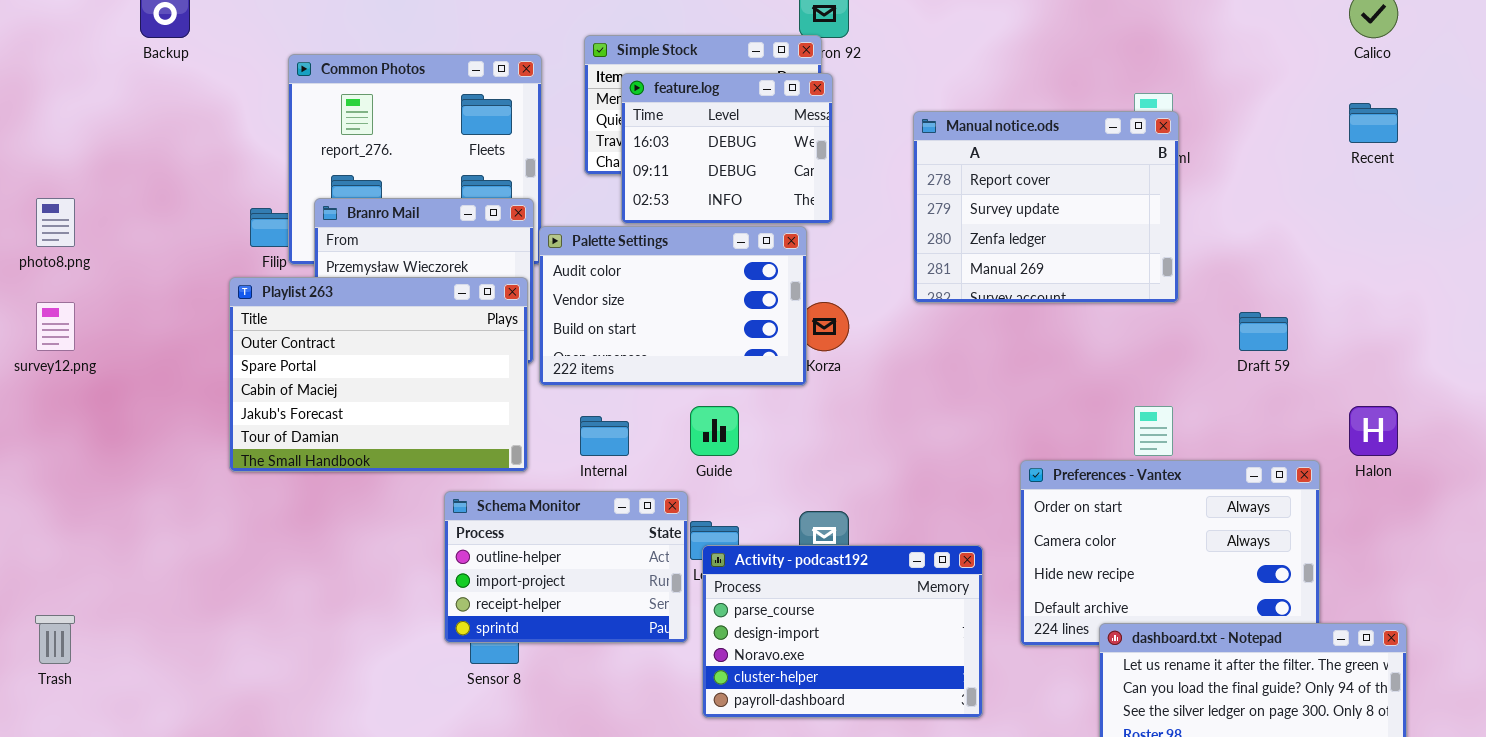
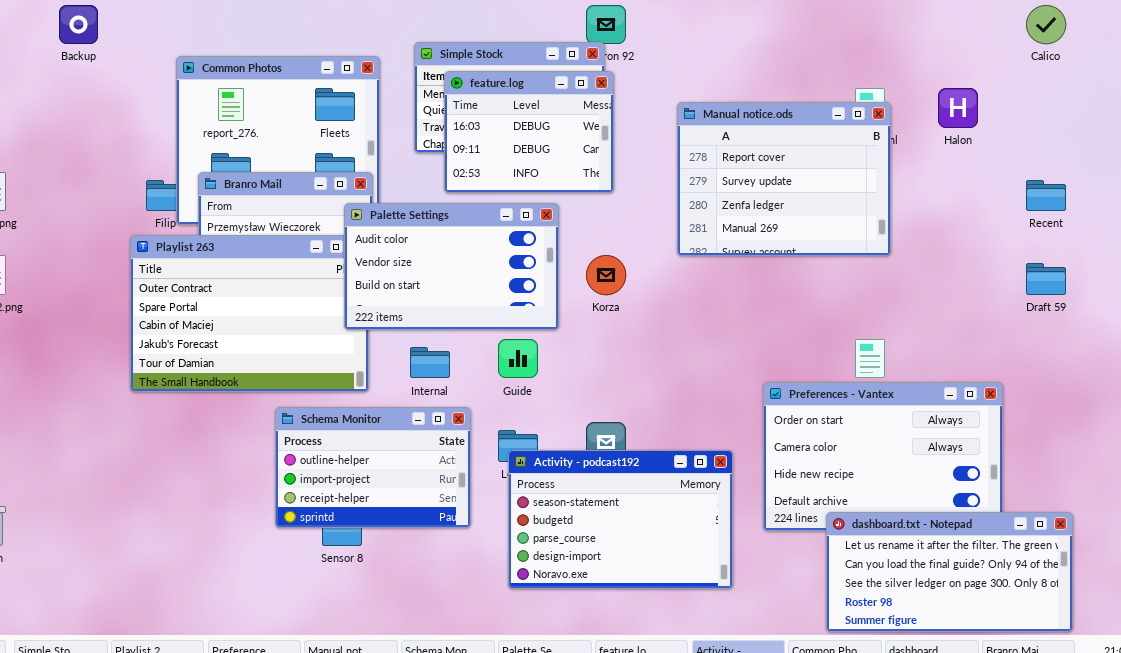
Recent: [1349,103,1398,143] -> [1026,180,1066,211], moved
Palette Settings: [539,226,807,386] -> [344,203,559,330], moved
Draft 59: [1239,312,1288,351] -> [1026,263,1066,295], moved
Halon: [1349,406,1398,456] -> [938,88,978,128], moved
Schema Monitor: [444,491,688,643] -> [275,407,471,528], moved
Activity - podcast192: [702,545,983,718] -> [508,450,733,589], scrolled up 2 rows

